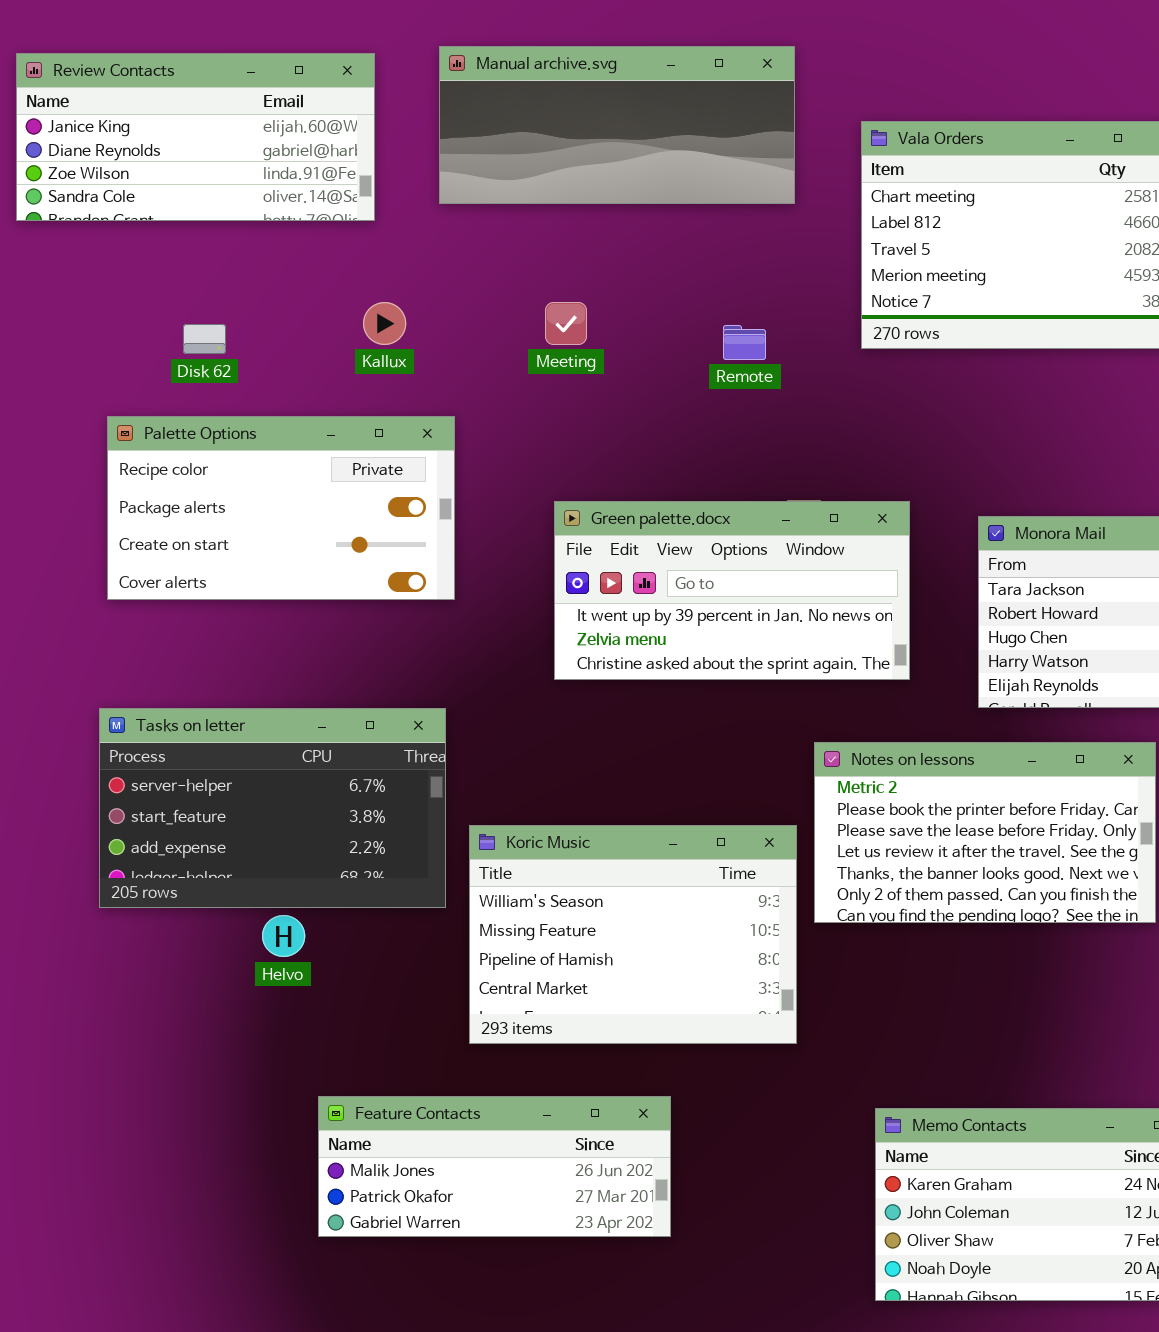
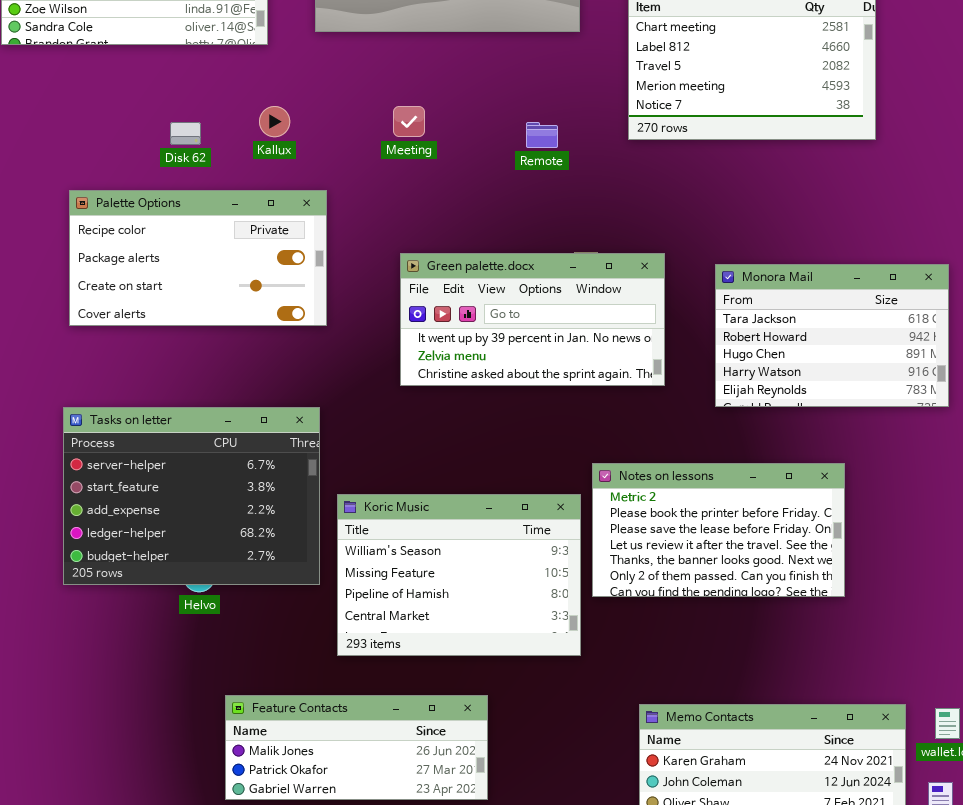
Disk 62: [183,324,226,354] -> [170,122,201,145], moved
Tasks on letter: [99,708,446,908] -> [63,407,320,585], resized
Notes on lessons: [814,742,1156,923] -> [592,463,845,597], moved

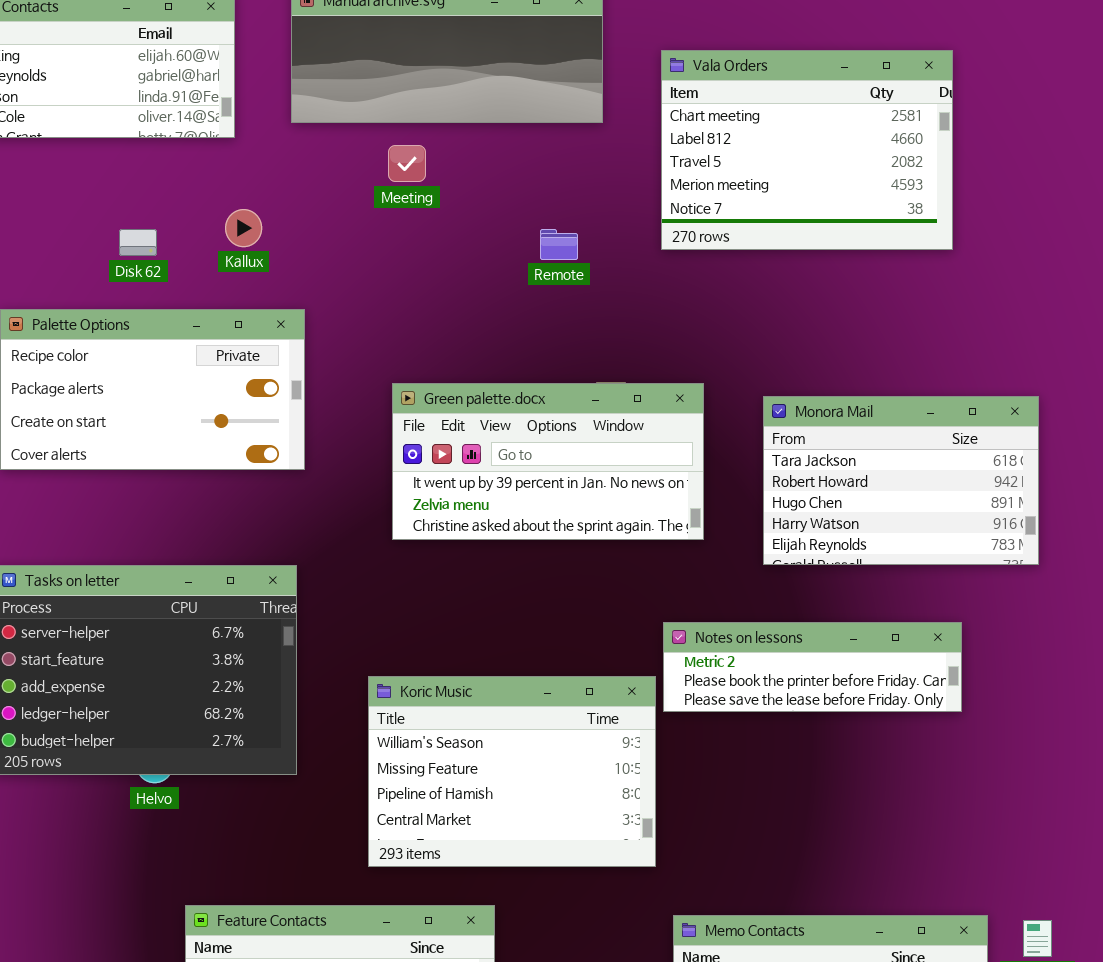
Meeting: [393,106,425,137] -> [388,145,426,182], moved
Notes on lessons: [592,463,845,597] -> [663,622,962,712], moved, resized
Koric Music: [337,494,581,656] -> [368,676,656,867], moved

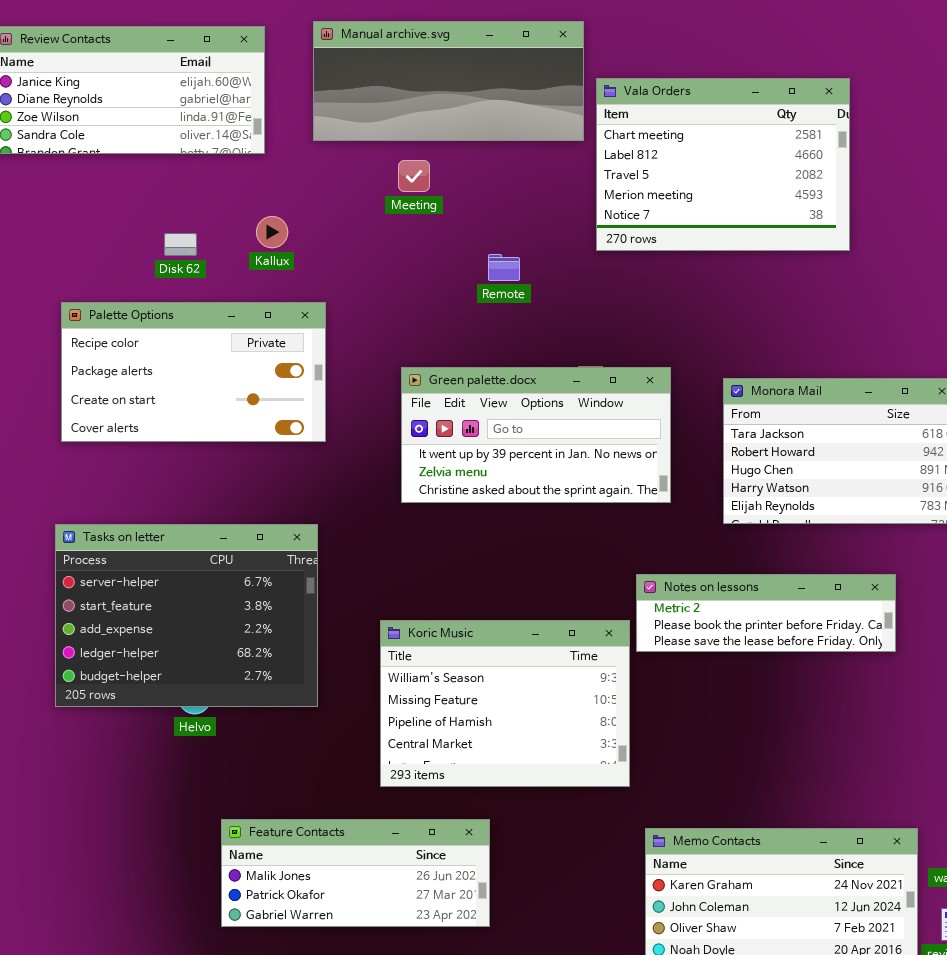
Vala Orders: [661,50,953,250] -> [596,78,850,251], moved
Remote: [540,229,578,260] -> [488,254,520,281], moved

